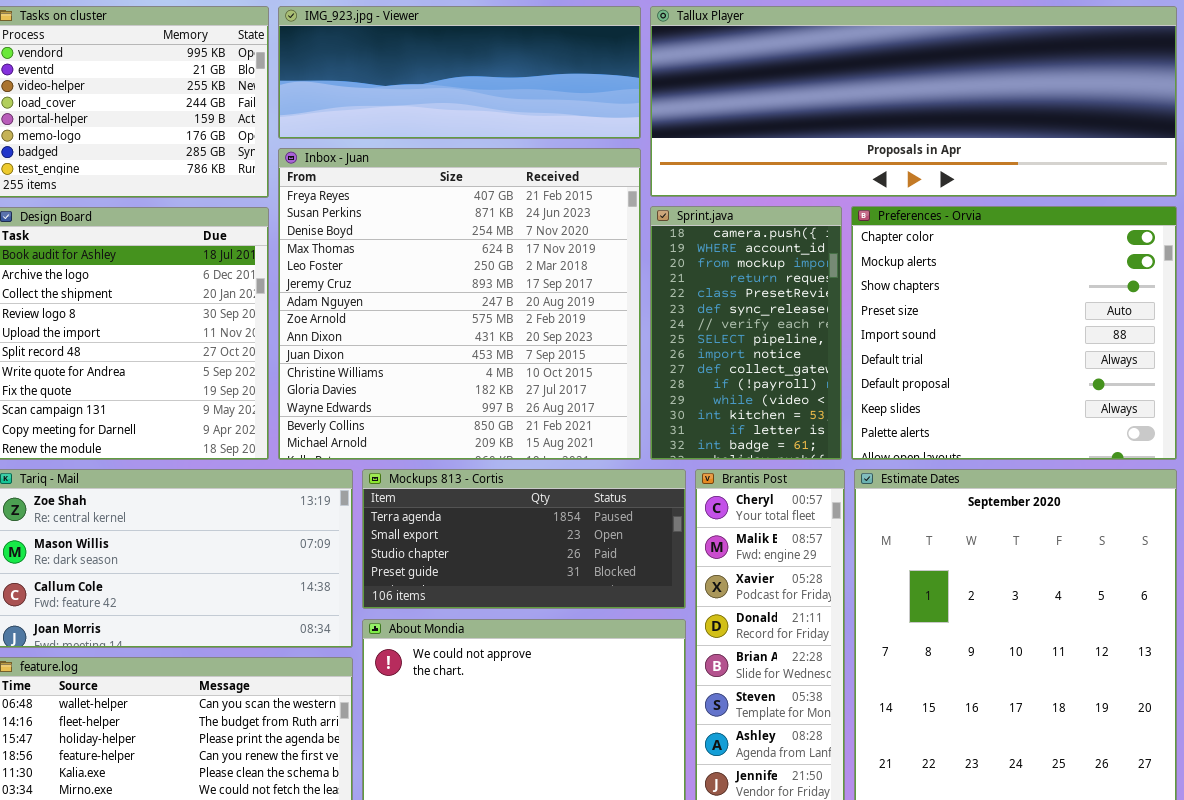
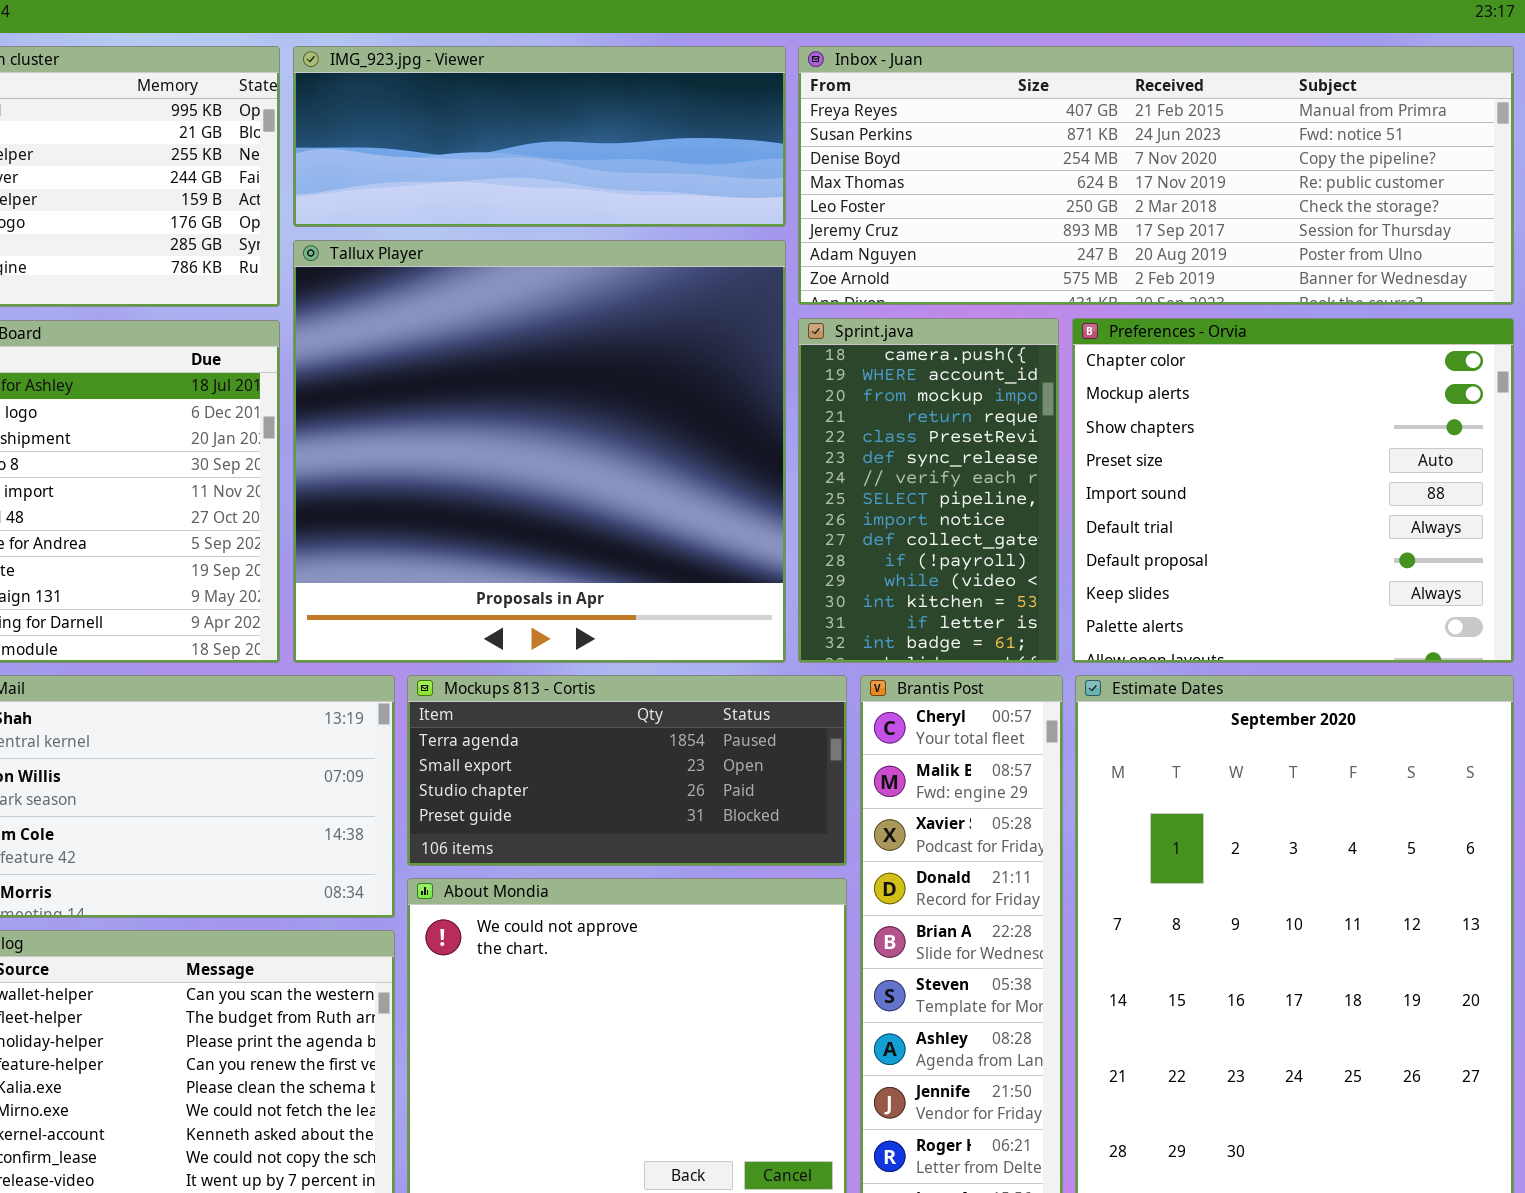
Tallux Player: [650,6,1177,197] -> [293,240,786,663], moved, resized
Inbox - Juan: [278,148,641,460] -> [798,46,1514,305], moved, resized

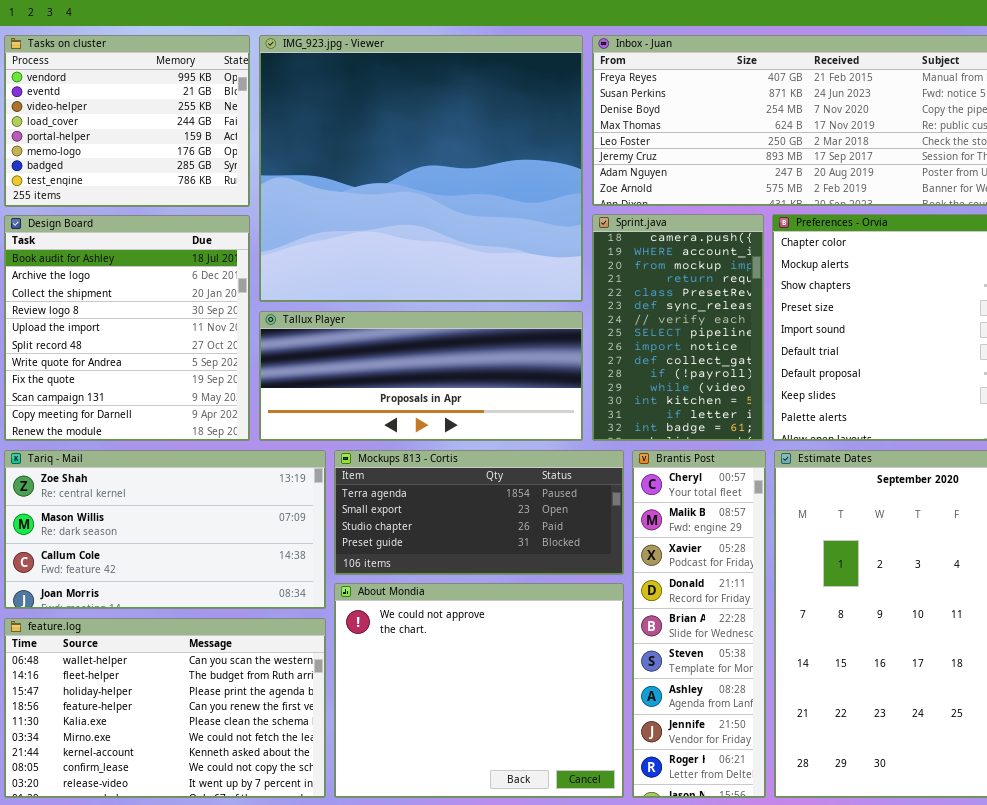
IMG_923.jpg - Viewer: [293,46,786,227] -> [259,35,583,302], resized
Tallux Player: [293,240,786,663] -> [259,311,583,441], resized

